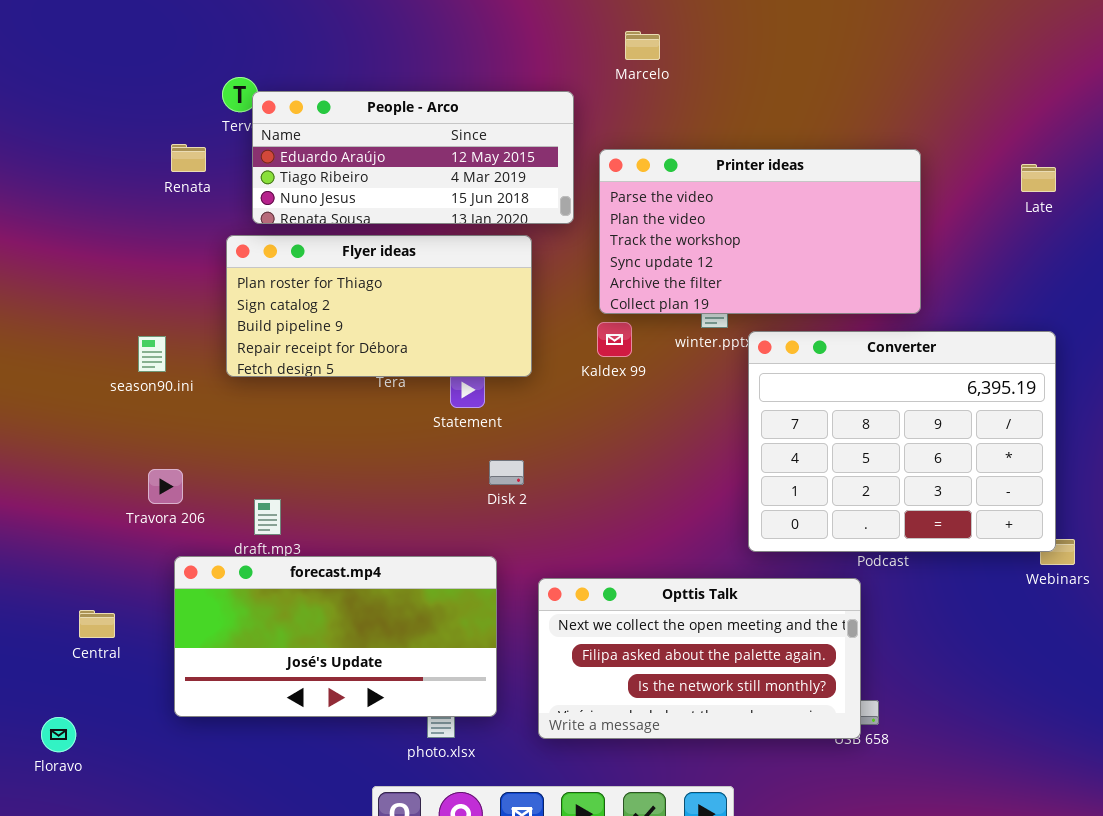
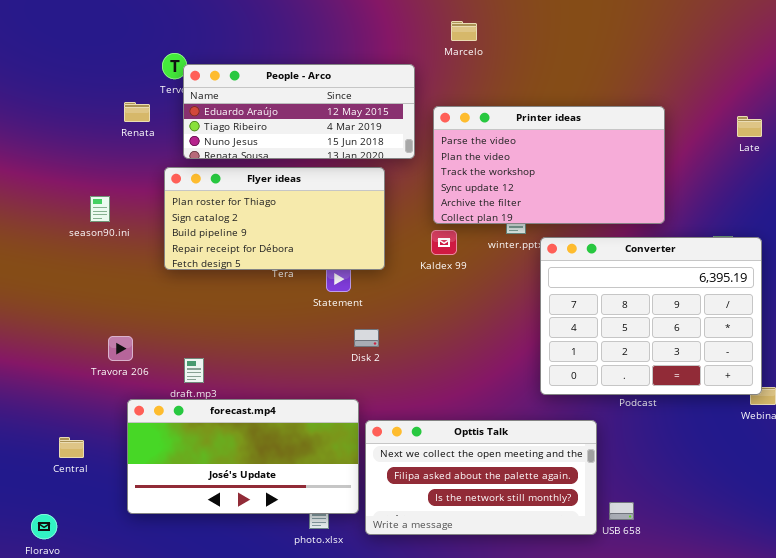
season90.ini: [138,336,166,372] -> [90,196,110,222], moved
Opttis Talk: [538,578,861,739] -> [365,420,597,535], moved

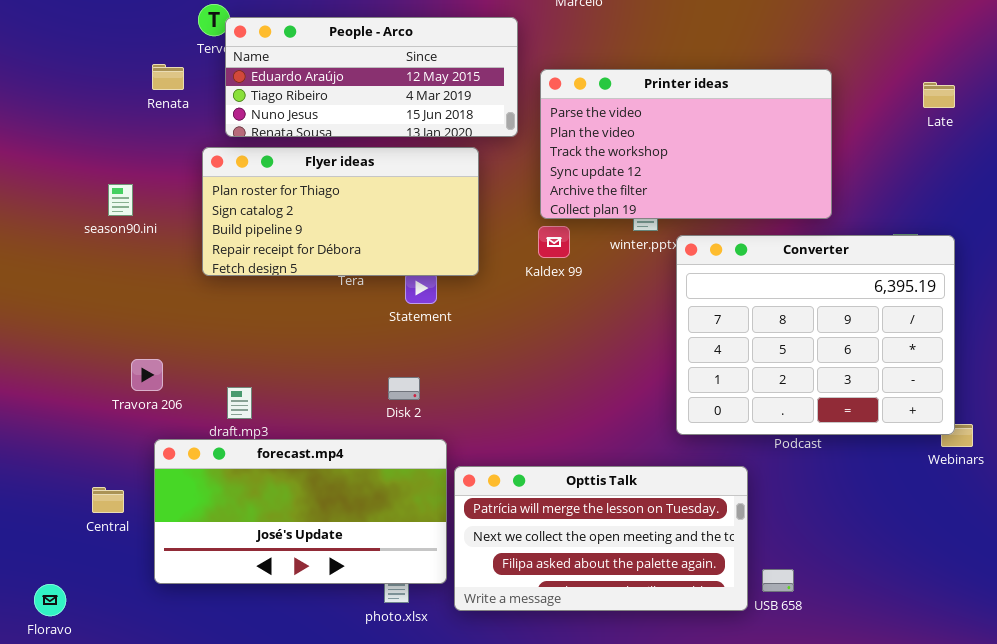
Disk 2: [354,329,379,347] -> [388,377,420,400], moved
Opttis Talk: [365,420,597,535] -> [454,466,748,611], scrolled up 1 row
Central: [59,437,84,458] -> [92,487,124,513], moved

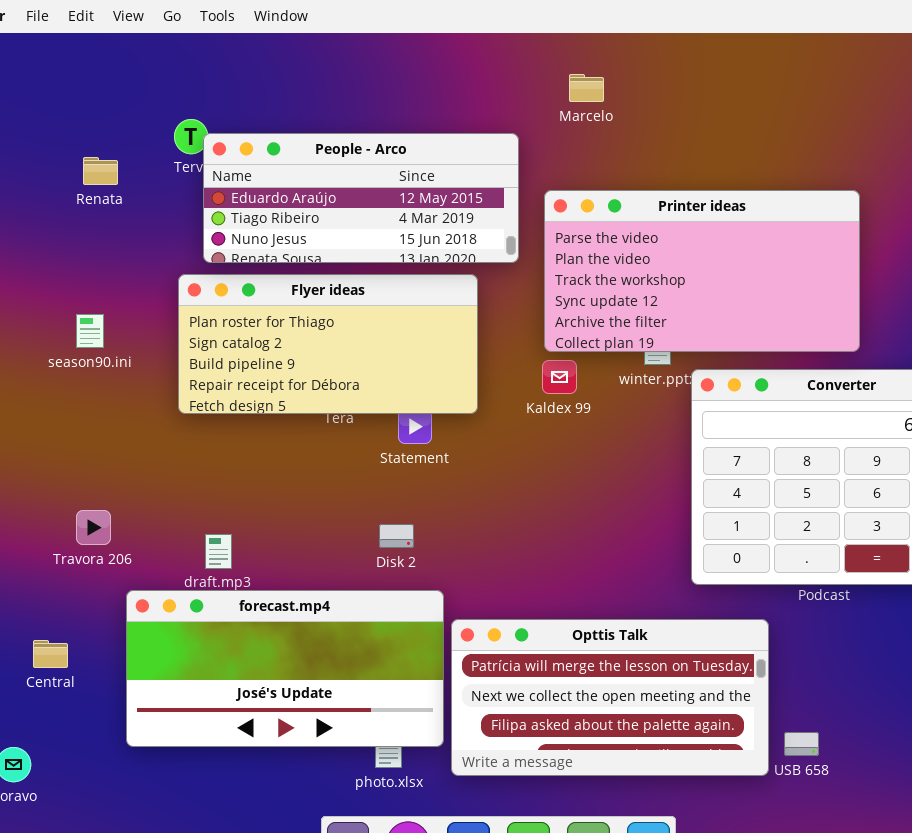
Renata: [152,64,184,90] -> [83,157,118,185], moved
Travora 206: [131,359,163,391] -> [76,510,111,545], moved
Central: [92,487,124,513] -> [33,640,68,668], moved

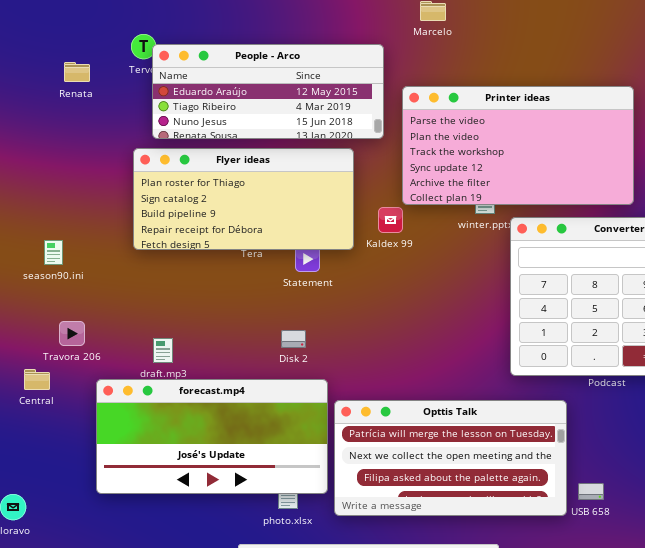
season90.ini: [76,314,104,348] -> [44,240,63,265], moved
Kaldex 99: [542,360,577,394] -> [378,207,403,233], moved
Central: [33,640,68,668] -> [24,369,50,390], moved

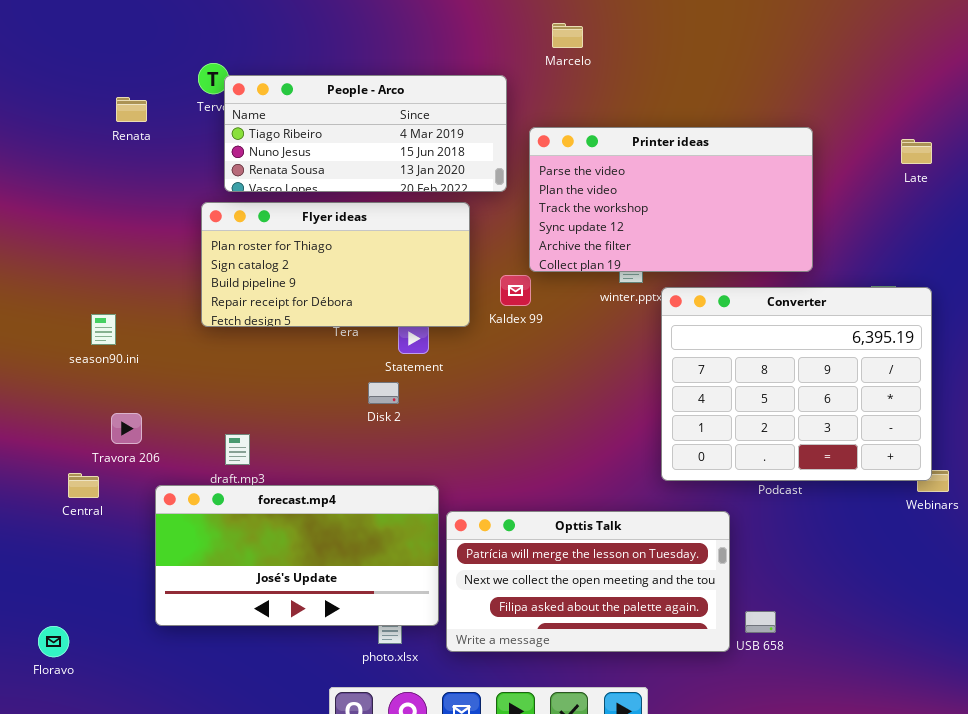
People - Arco: [152,44,384,139] -> [224,75,507,192], scrolled down 1 row
Disk 2: [281,330,306,348] -> [368,382,399,404], moved

